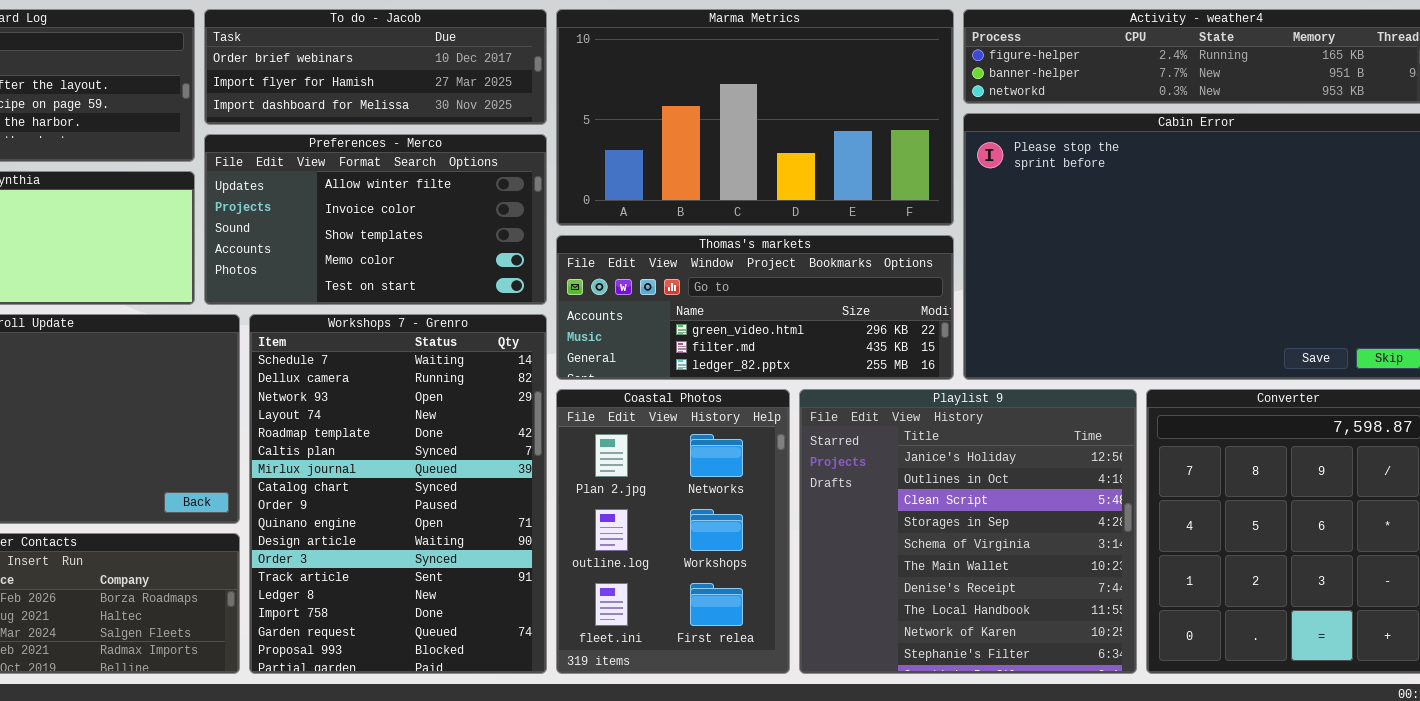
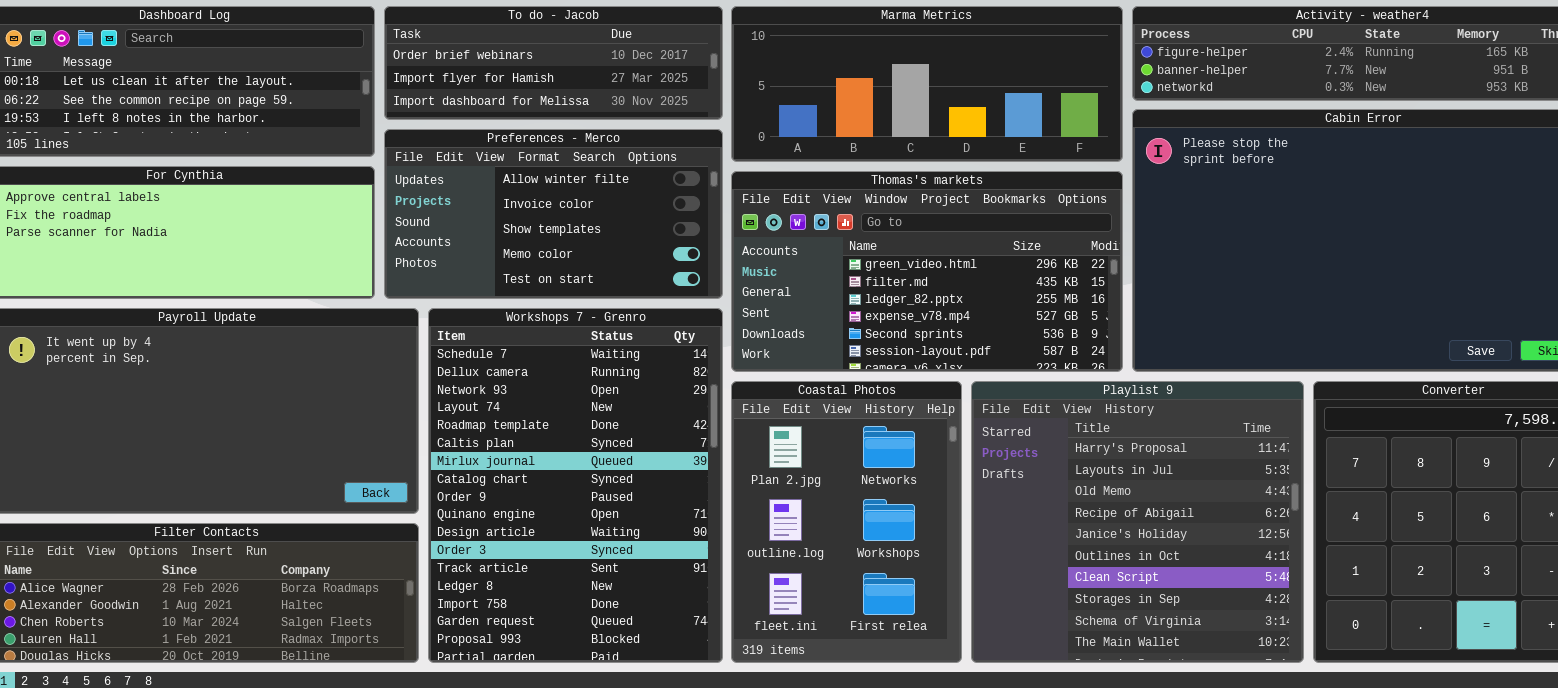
Marma Metrics: [556,9,954,226] -> [731,6,1123,162], resized
Thomas's markets: [556,235,954,380] -> [731,171,1123,372], resized
Playlist 9: [799,389,1137,674] -> [971,381,1304,663], scrolled up 4 rows

